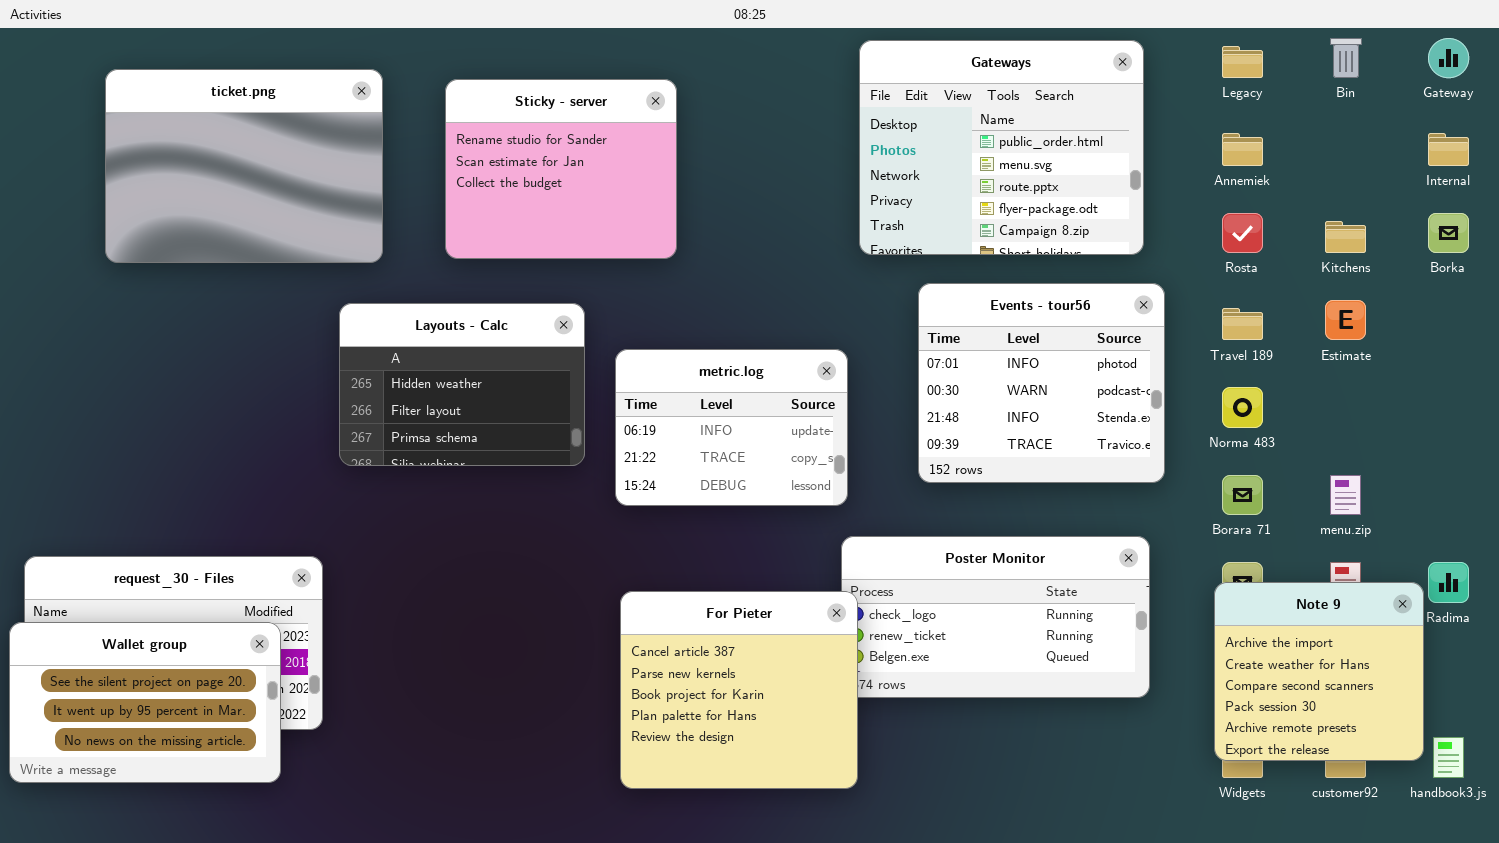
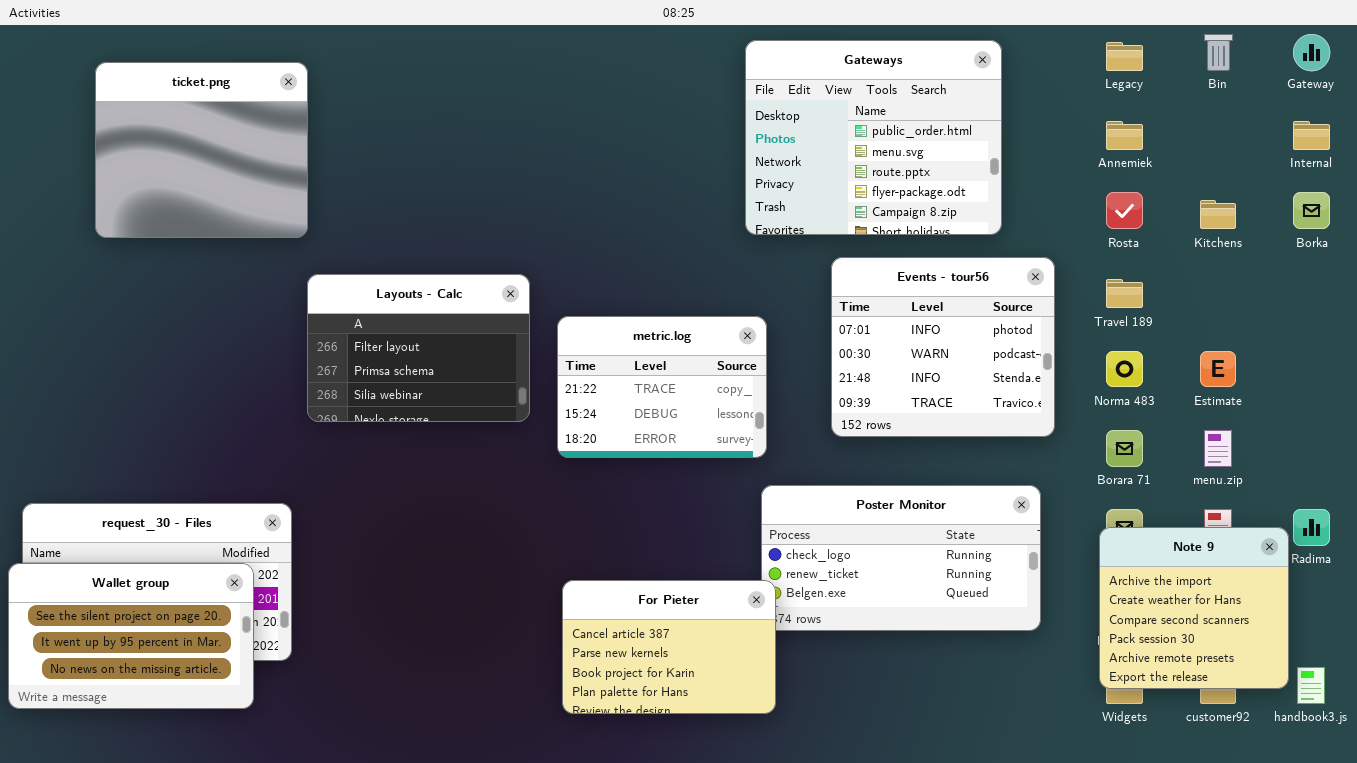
Gateways: [859,40,1144,255] -> [745,40,1002,235], moved
ticket.png: [105,69,383,263] -> [95,62,308,238], resized
Sticky - server: [445,79,677,259] -> none, closed
Estimate: [1325,300,1366,340] -> [1200,351,1236,387], moved
Layouts - Calc: [339,303,585,466] -> [307,274,530,422], scrolled down 1 row
metric.log: [615,349,848,506] -> [557,316,767,458], scrolled down 1 row
For Pieter: [620,591,858,789] -> [562,580,776,714], resized

